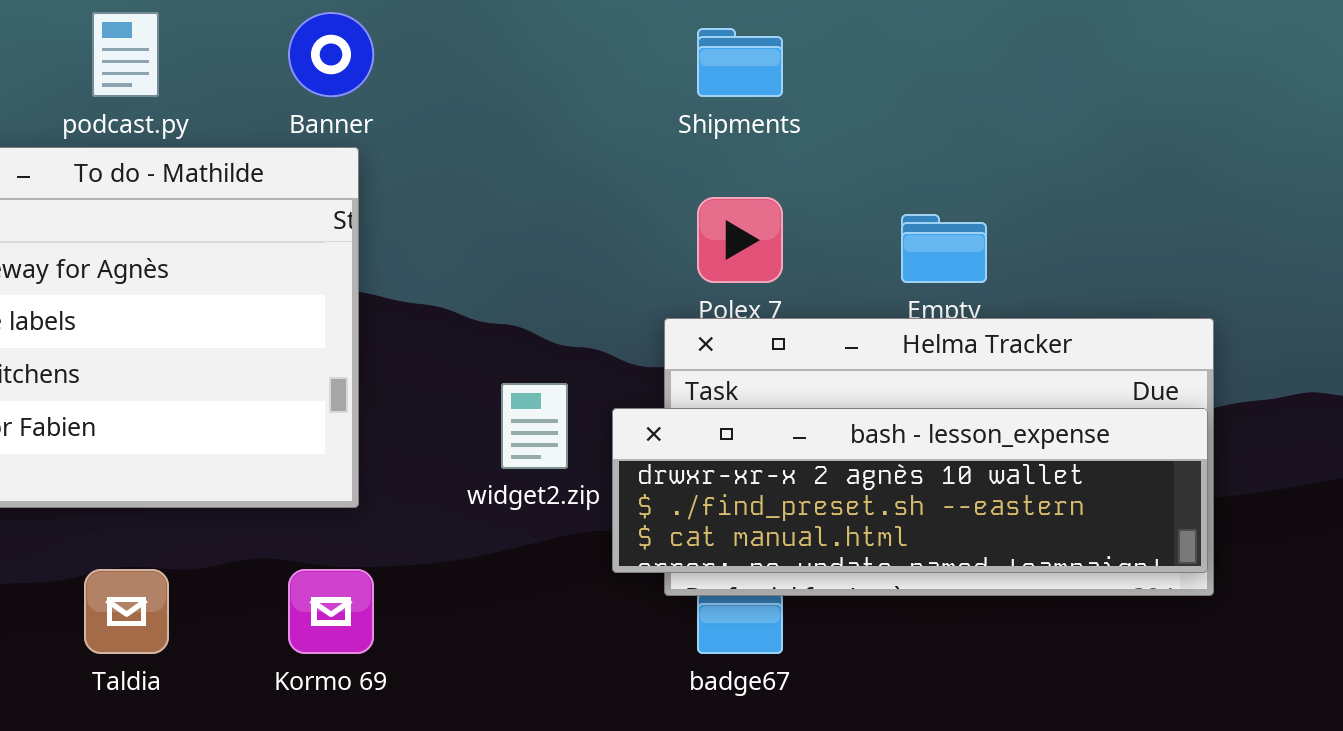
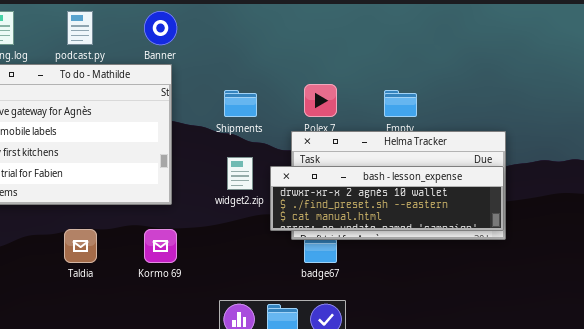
Shipments: [697,28,783,97] -> [224,90,257,117], moved

